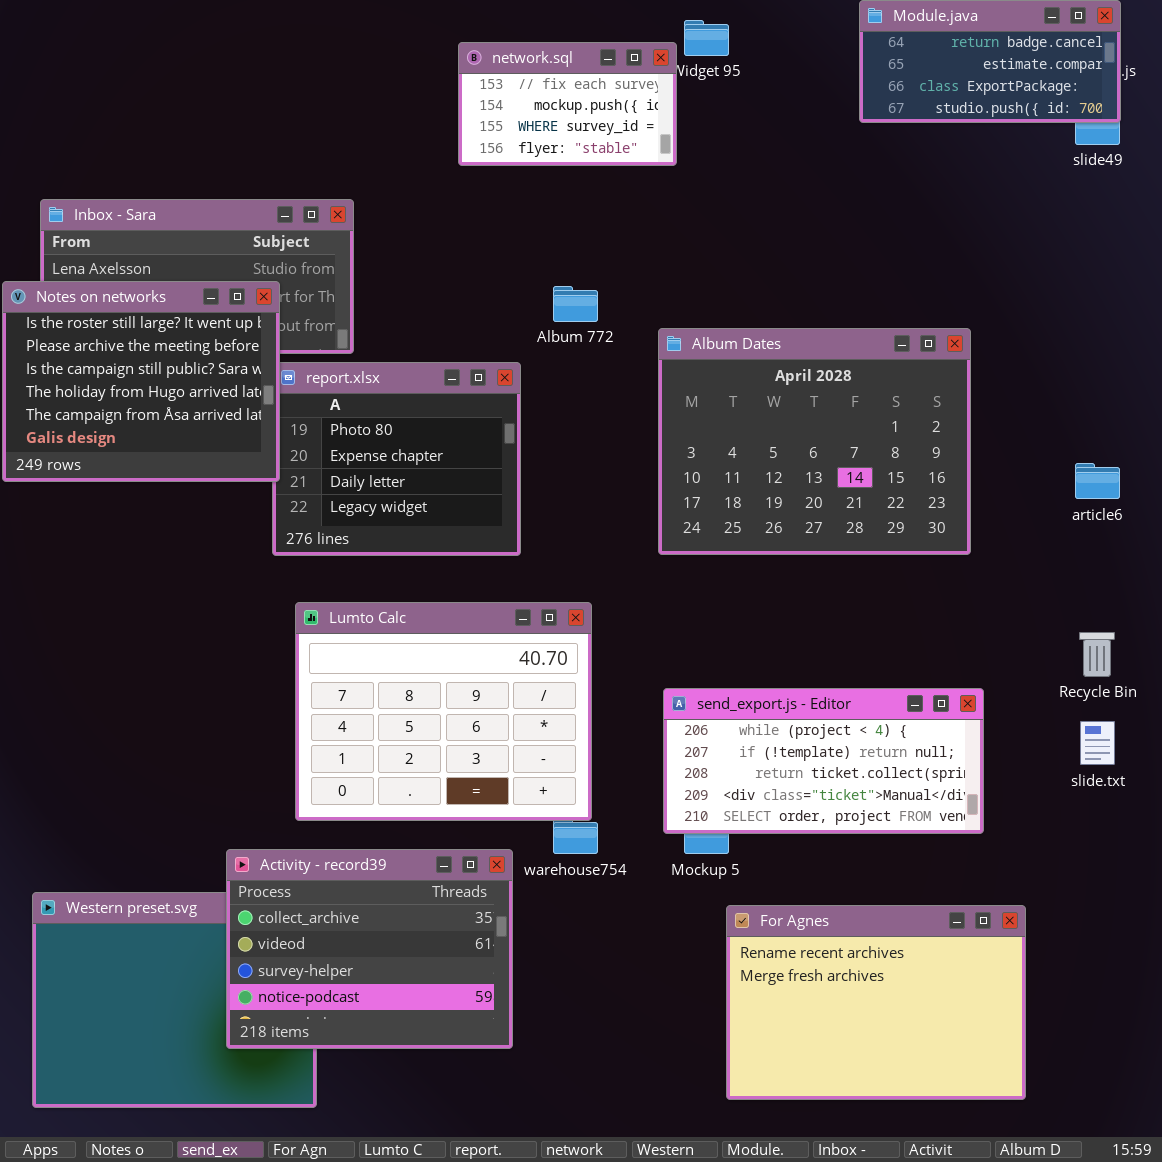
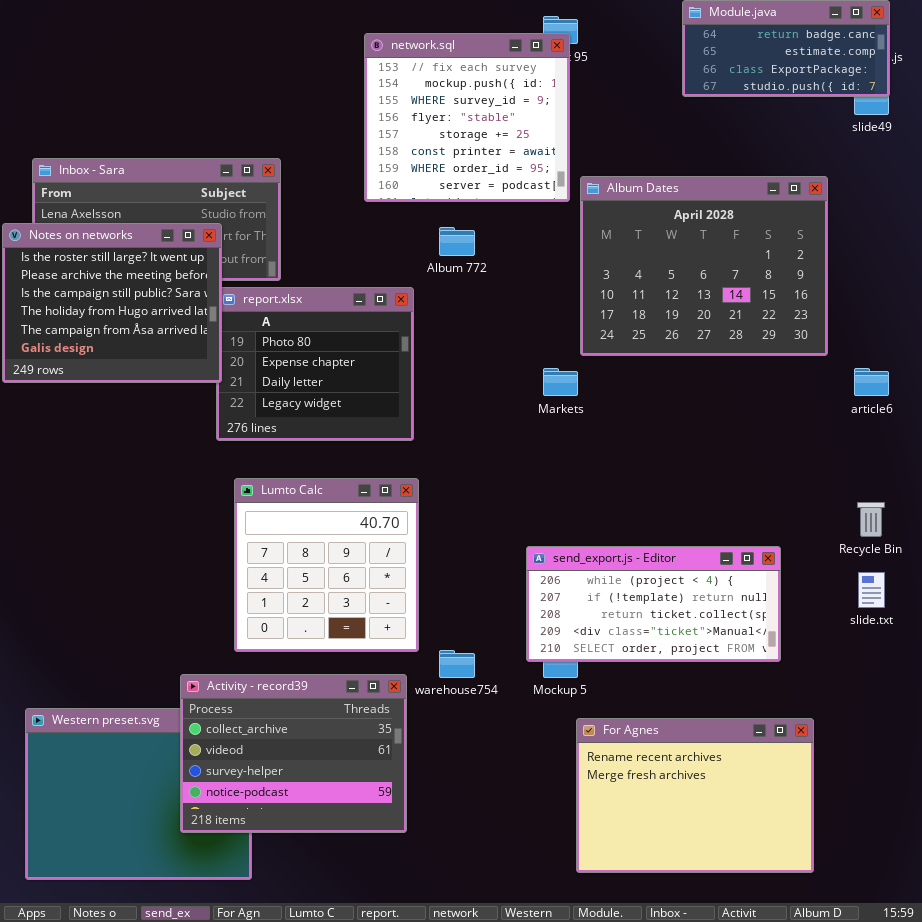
network.sql: [458,42,677,166] -> [364,33,570,202], resized
Album Dates: [658,328,971,555] -> [580,176,828,356], moved
Lumto Calc: [295,602,592,821] -> [234,478,419,652], resized

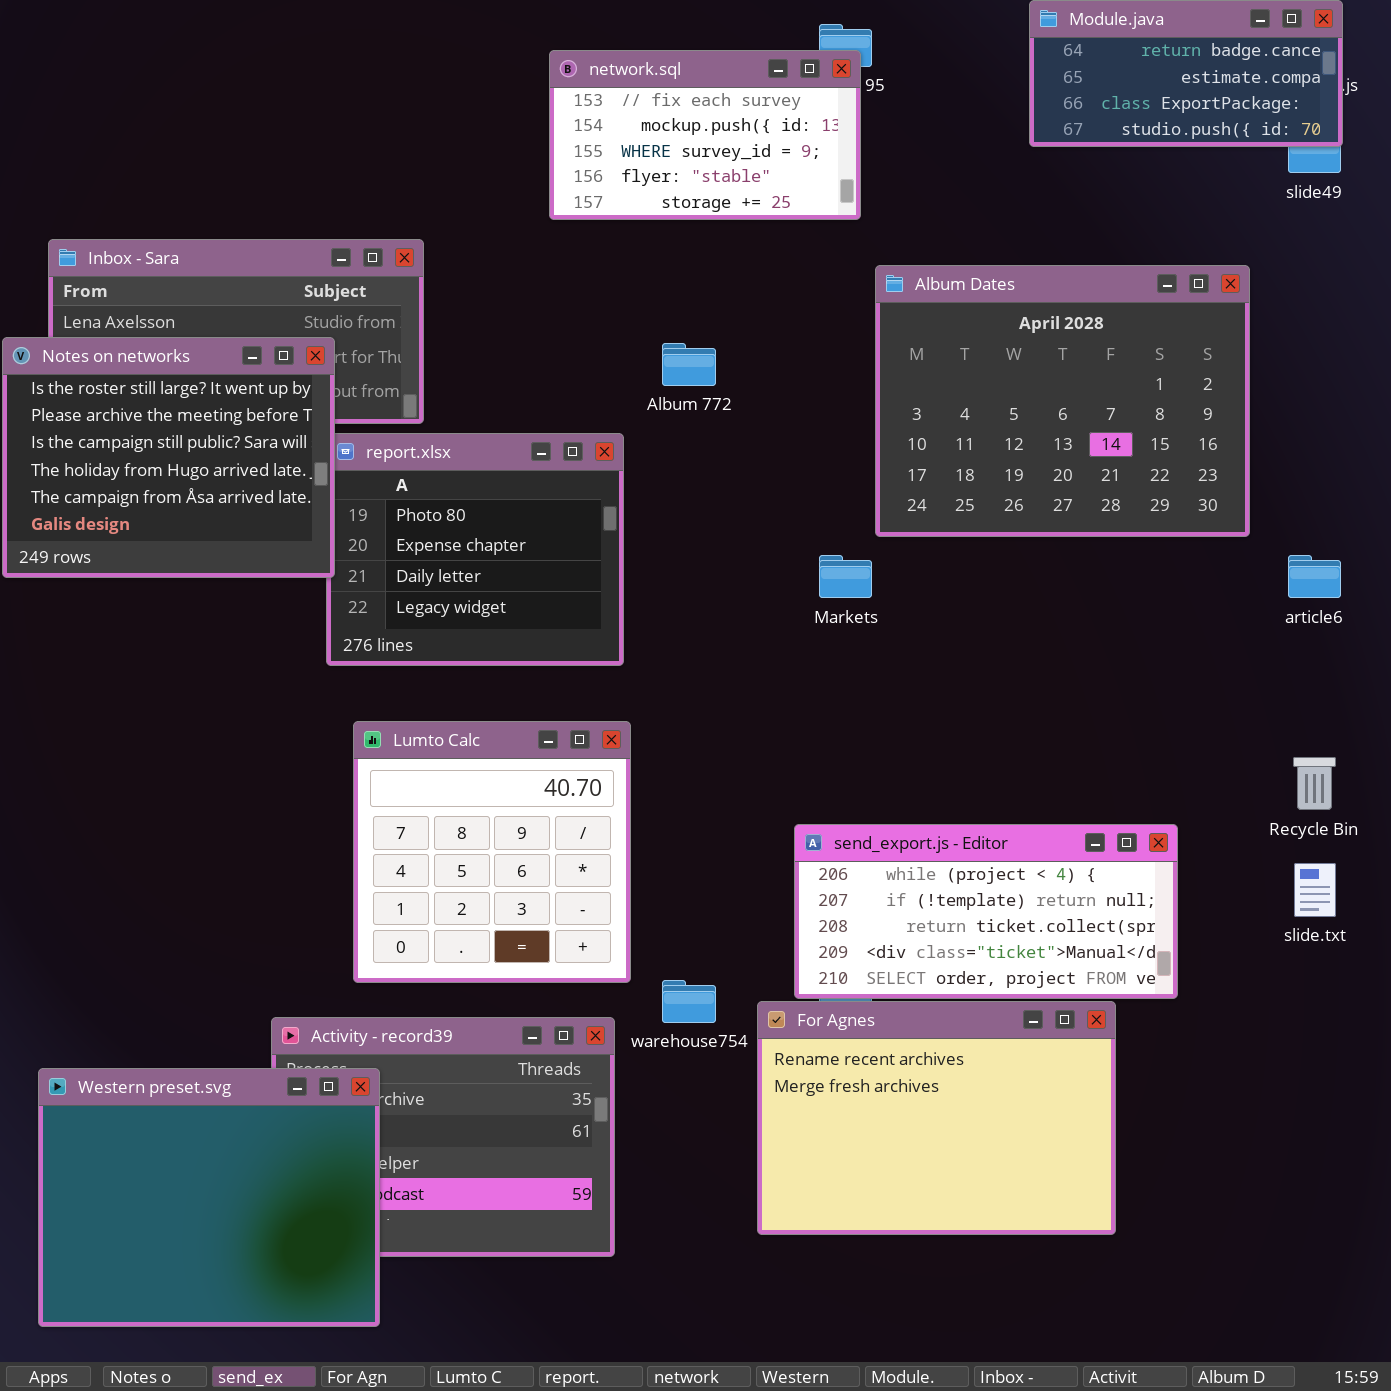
network.sql: [364,33,570,202] -> [549,50,861,220], resized
Western preset.svg: [25,708,252,880] -> [38,1068,380,1327], raised
For Agnes: [576,718,814,873] -> [757,1001,1116,1235], moved

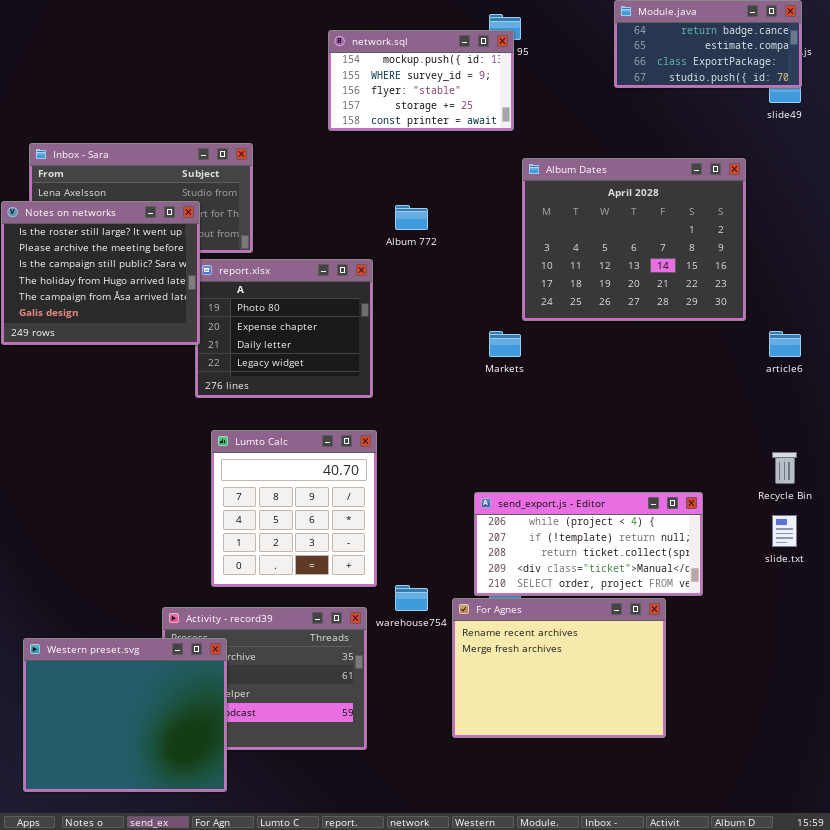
network.sql: [549,50,861,220] -> [328,30,514,131], scrolled down 1 row

